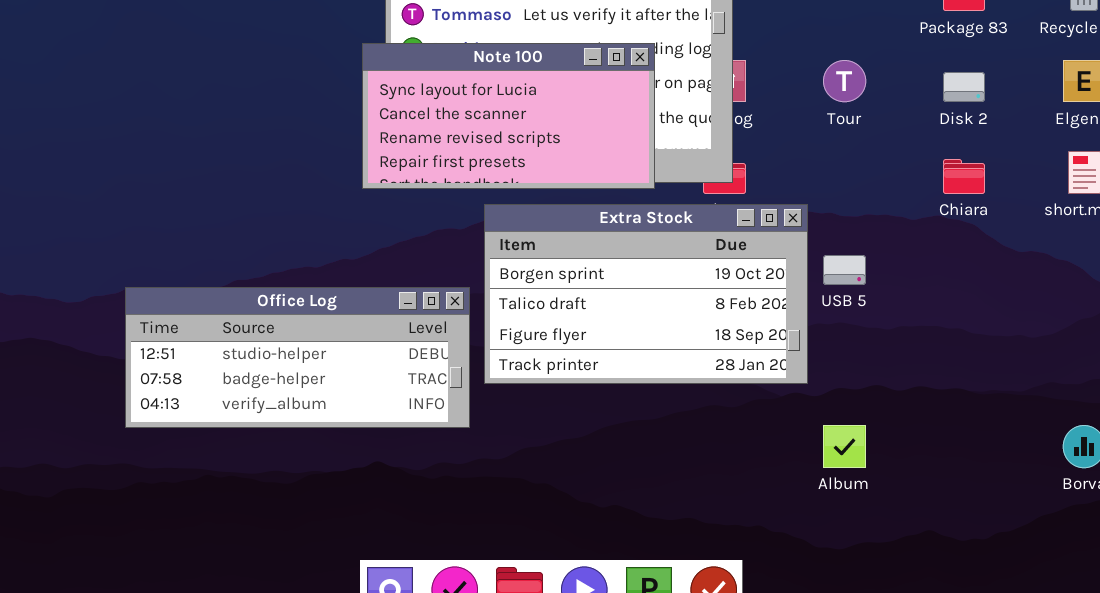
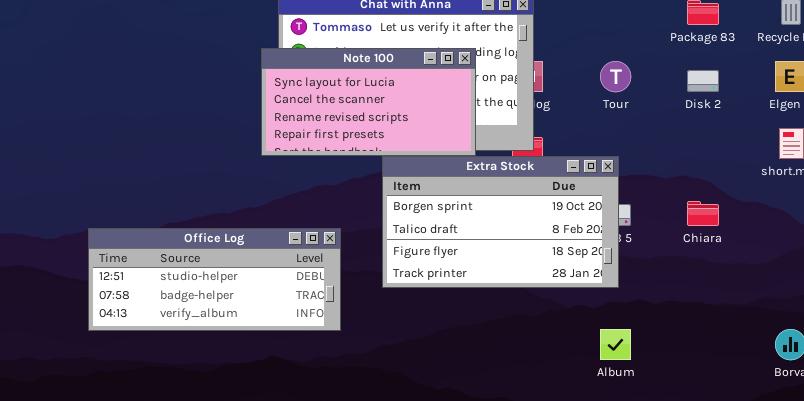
Chiara: [943,159,985,194] -> [687,201,719,226], moved
Extra Stock: [484,204,808,384] -> [382,156,619,288], moved

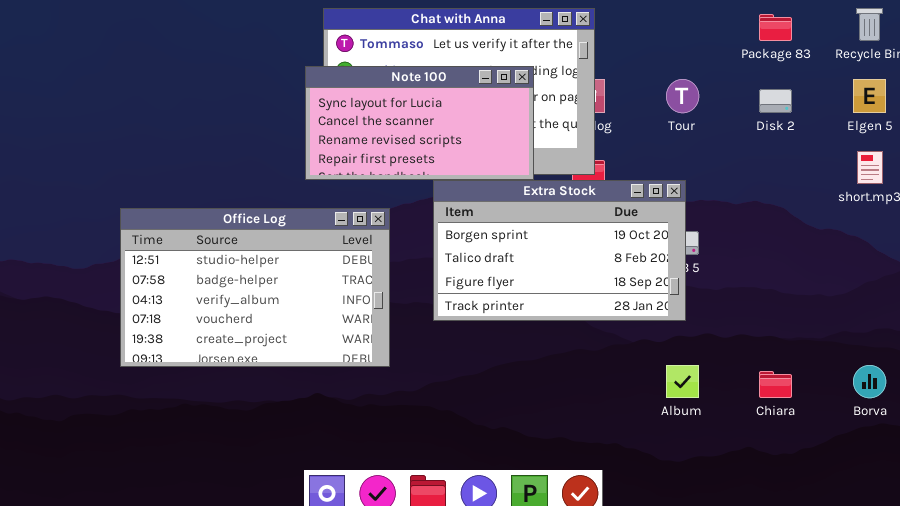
Chiara: [687,201,719,226] -> [759,371,792,398], moved
Office Log: [88,228,341,331] -> [120,208,390,367], resized

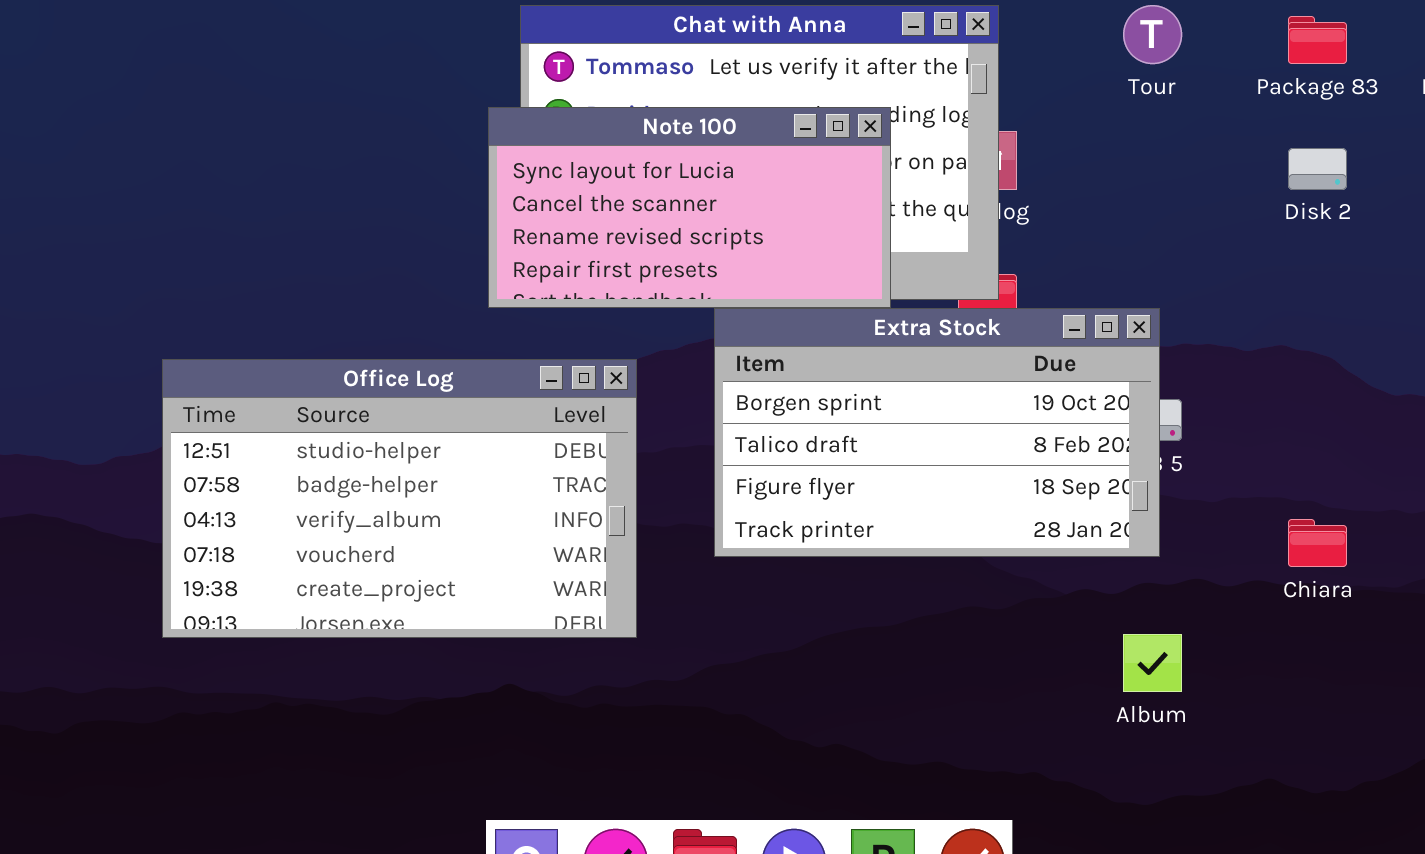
Tour: [666,79,699,113] -> [1123,5,1182,64], moved
Chiara: [759,371,792,398] -> [1288,519,1347,567], moved

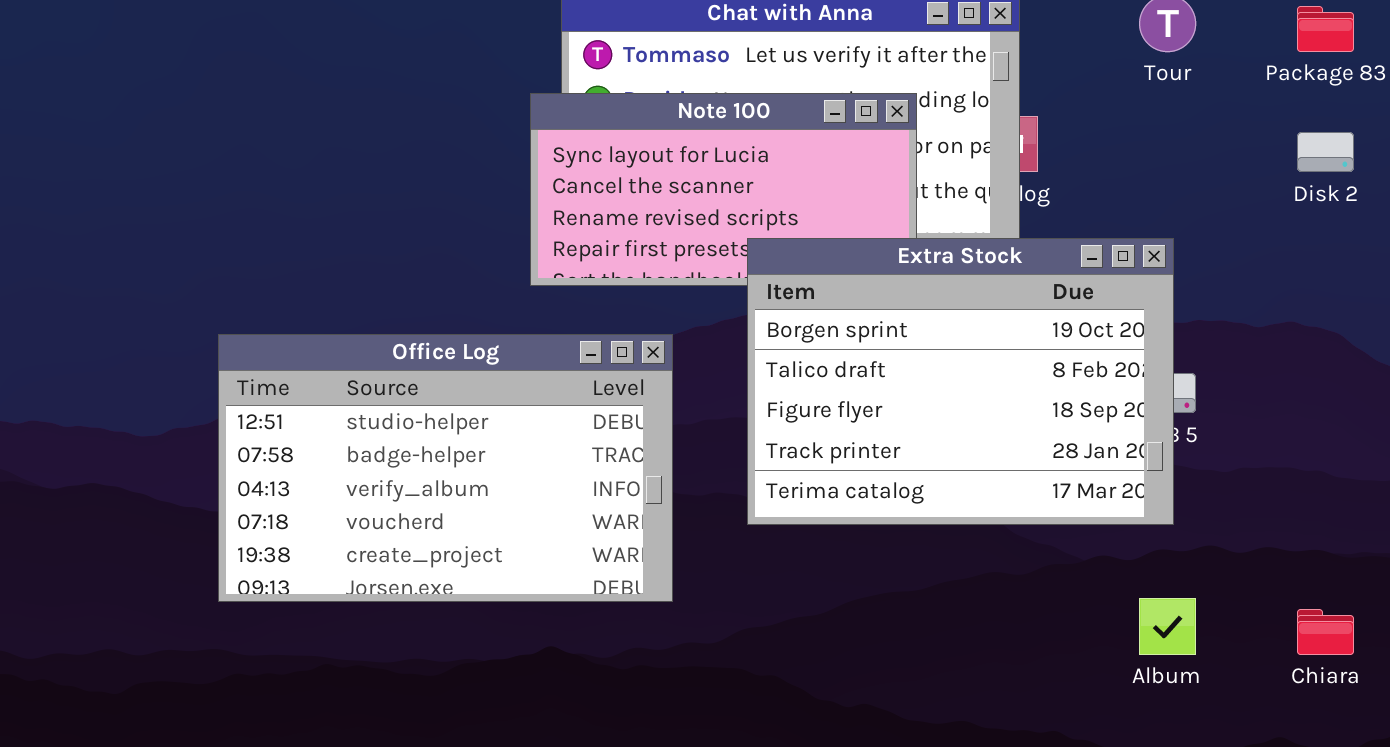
Extra Stock: [714,308,1160,557] -> [747,238,1174,525], resized
Chiara: [1288,519,1347,567] -> [1297,609,1354,655], moved

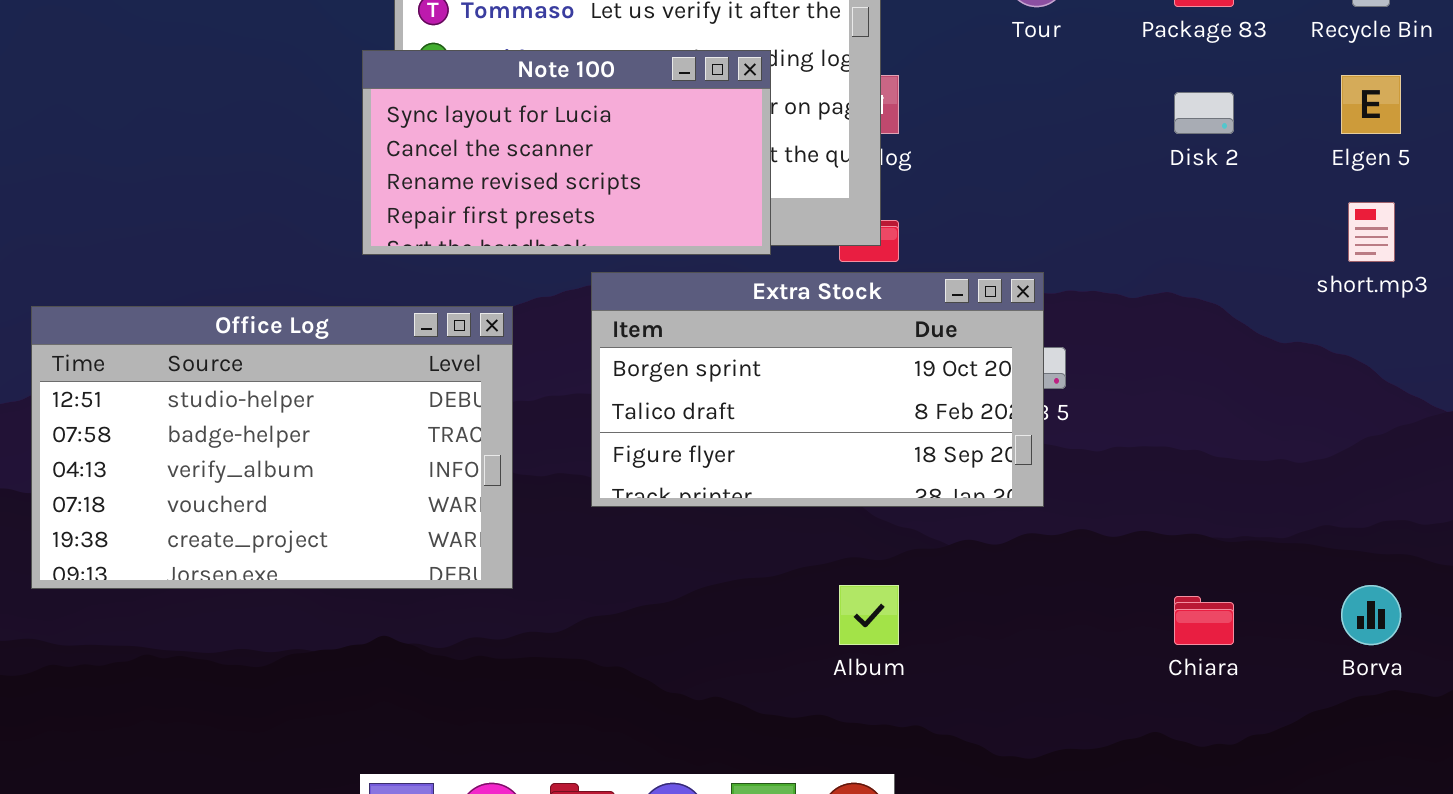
Extra Stock: [747,238,1174,525] -> [591,272,1044,507], resized
Album: [1139,598,1196,655] -> [839,585,899,645], moved

